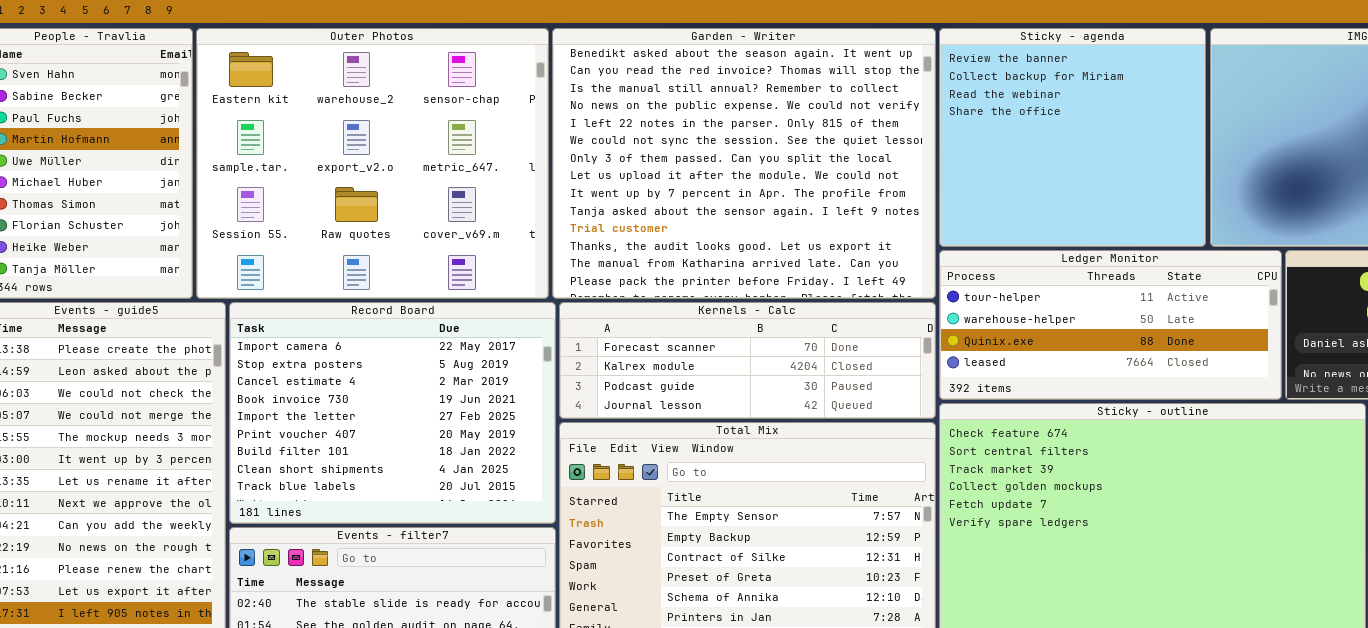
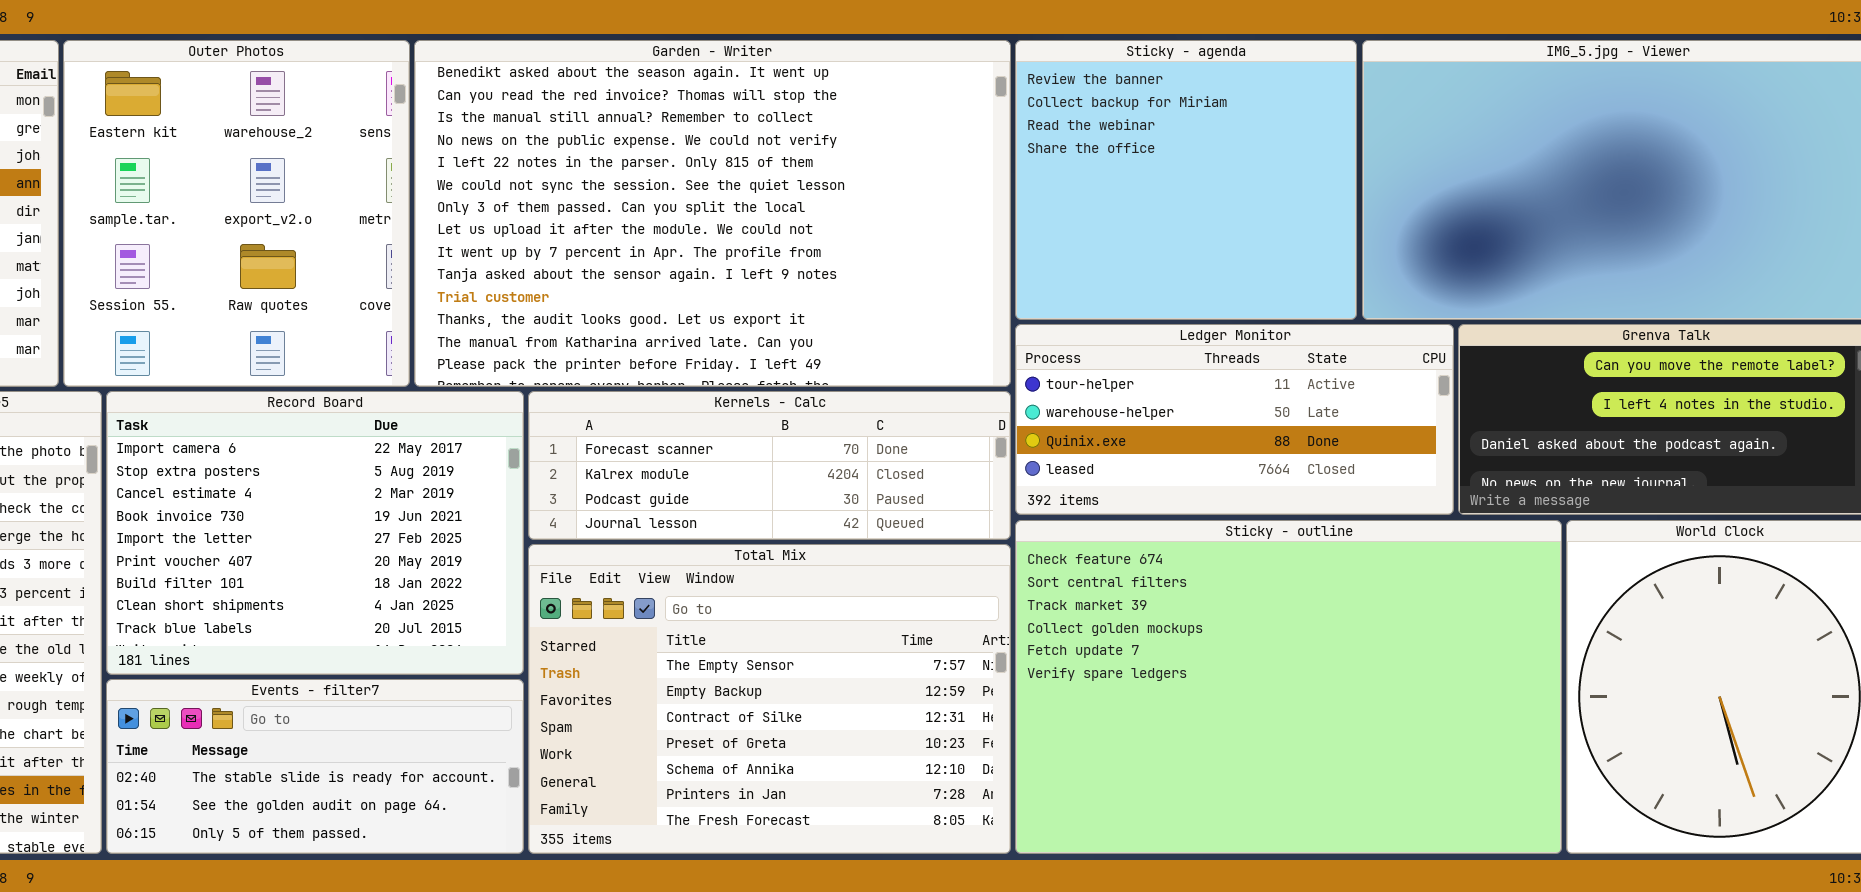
Outer Photos: [196,28,549,299] -> [63,40,410,387], resized
Garden - Writer: [552,28,936,299] -> [414,40,1011,387], resized

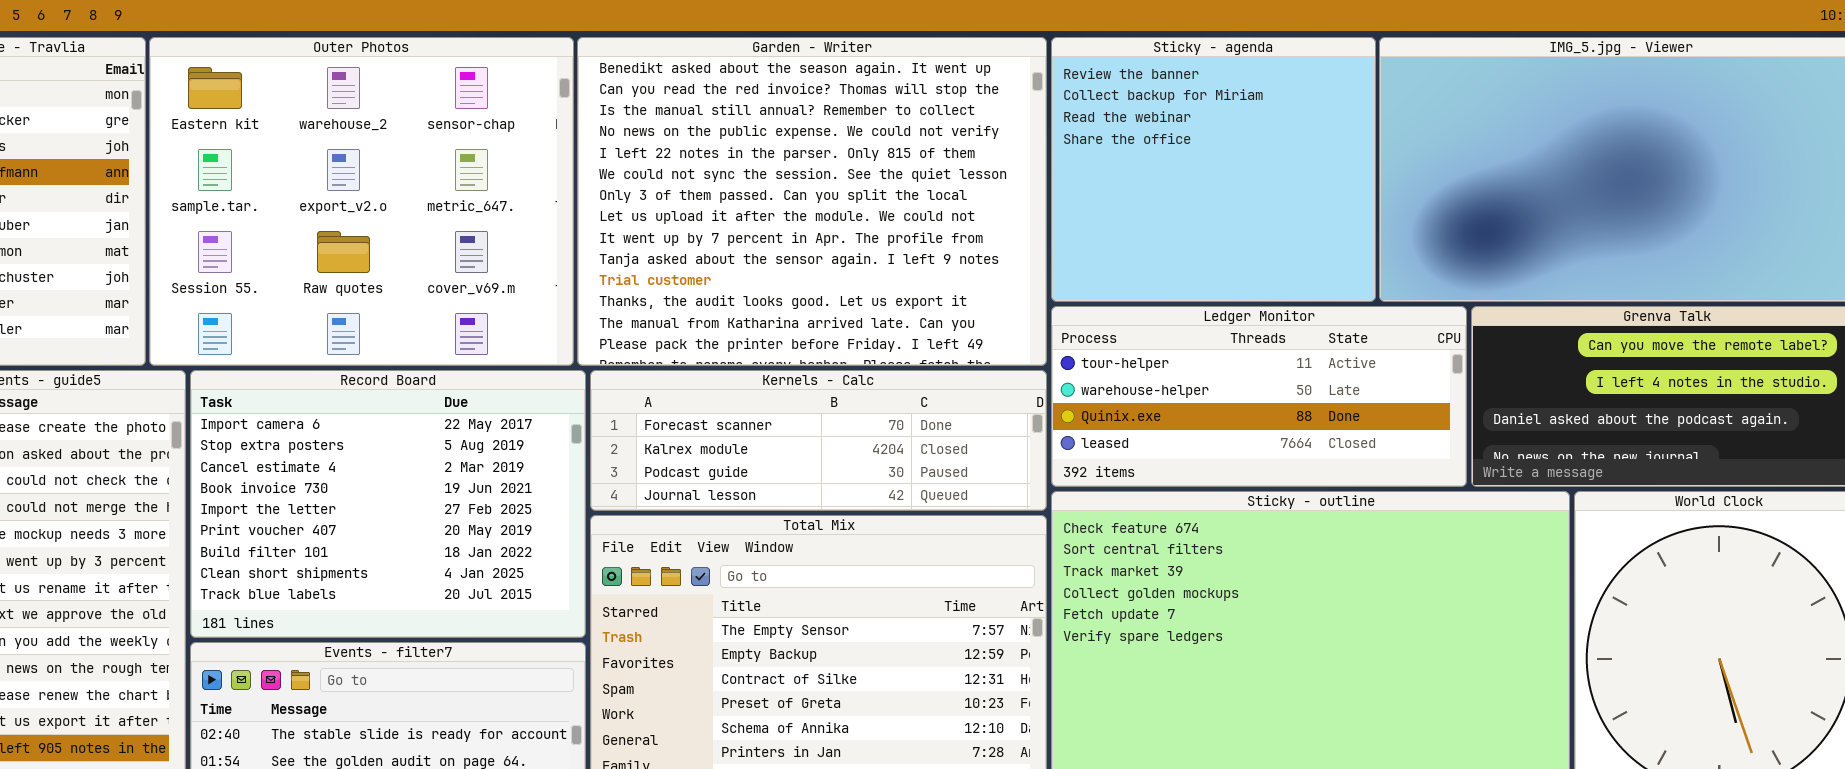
Outer Photos: [63,40,410,387] -> [149,37,574,366], resized
Garden - Writer: [414,40,1011,387] -> [577,37,1047,366], resized

